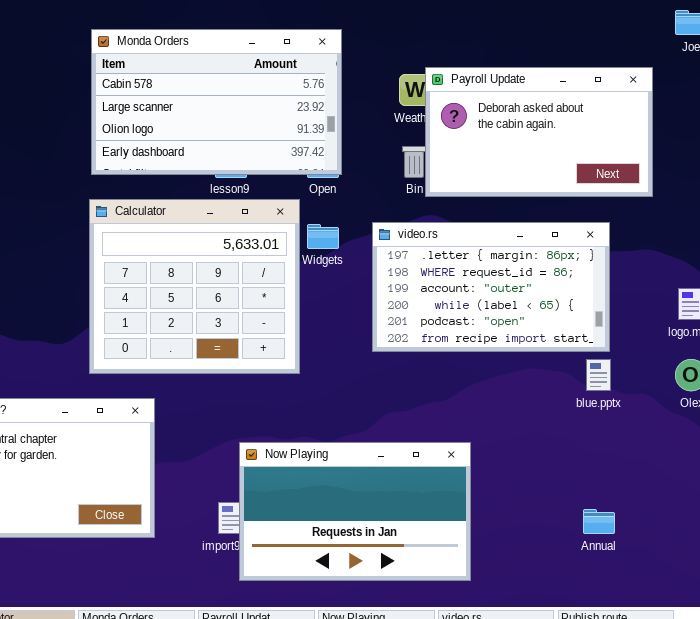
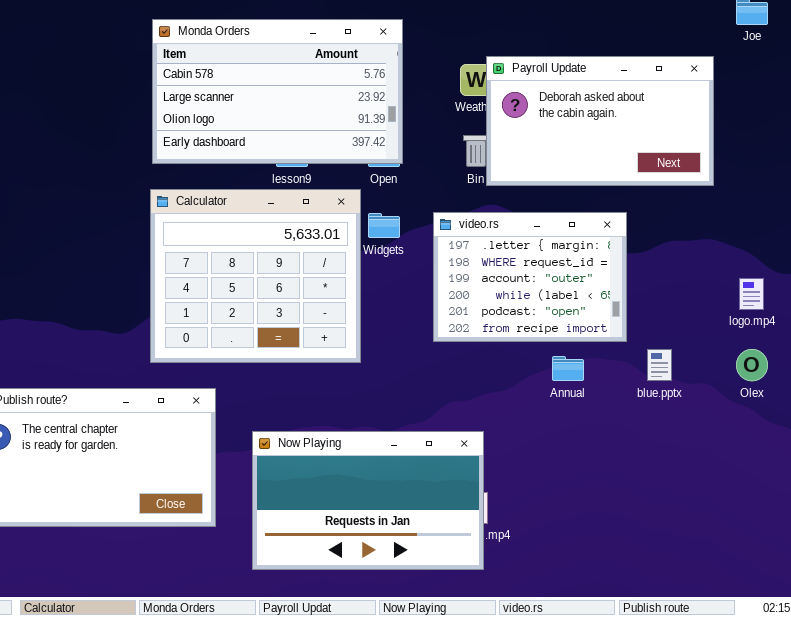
video.rs: [372,222,610,352] -> [433,212,627,342], resized
Now Playing: [239,442,471,581] -> [252,431,484,570], moved
Annual: [583,509,615,534] -> [552,356,584,381], moved

